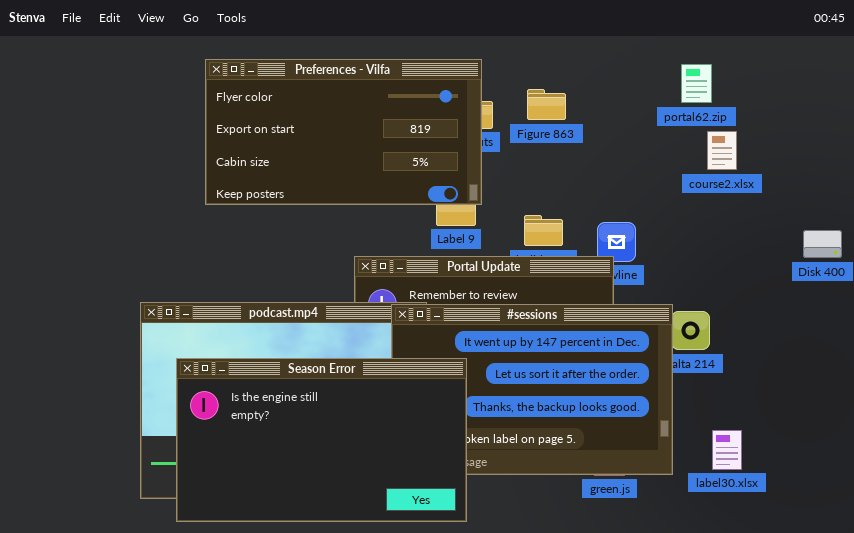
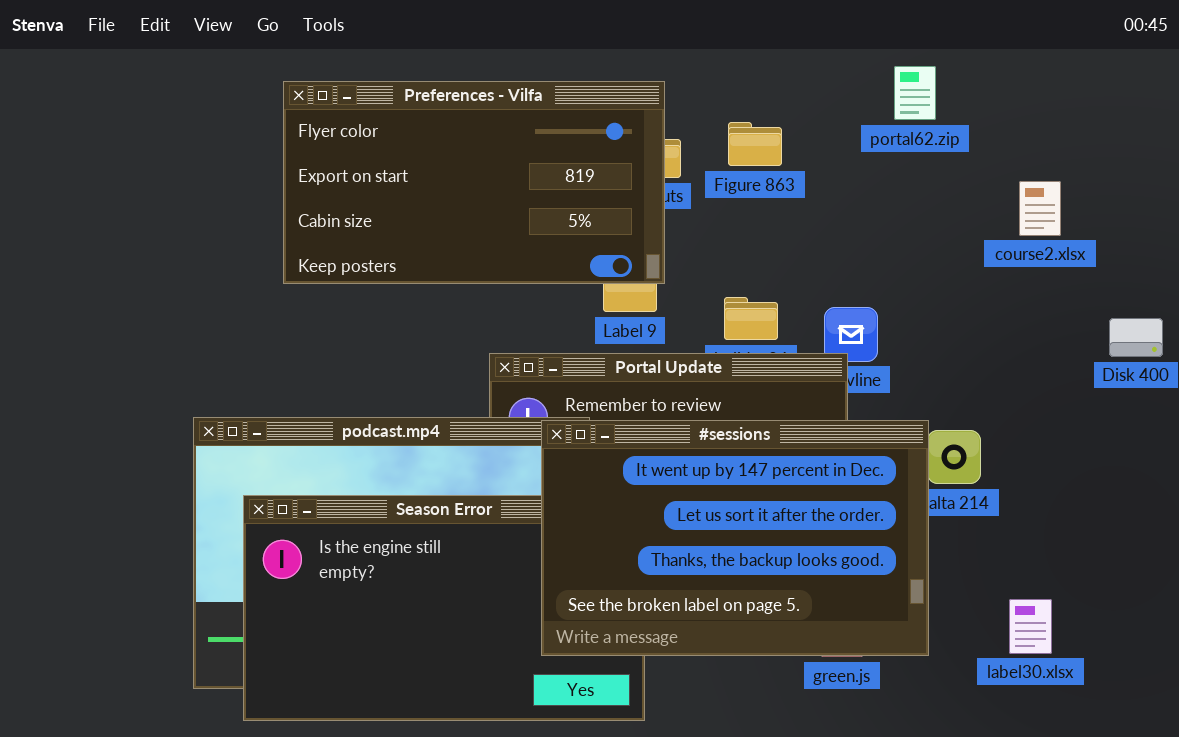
portal62.zip: [681,64,712,103] -> [894,66,936,120], moved
course2.xlsx: [707,131,737,170] -> [1019,181,1061,236], moved
#sessions: [391,304,673,475] -> [541,420,929,656], raised
label30.xlsx: [712,430,742,470] -> [1009,599,1052,654], moved

